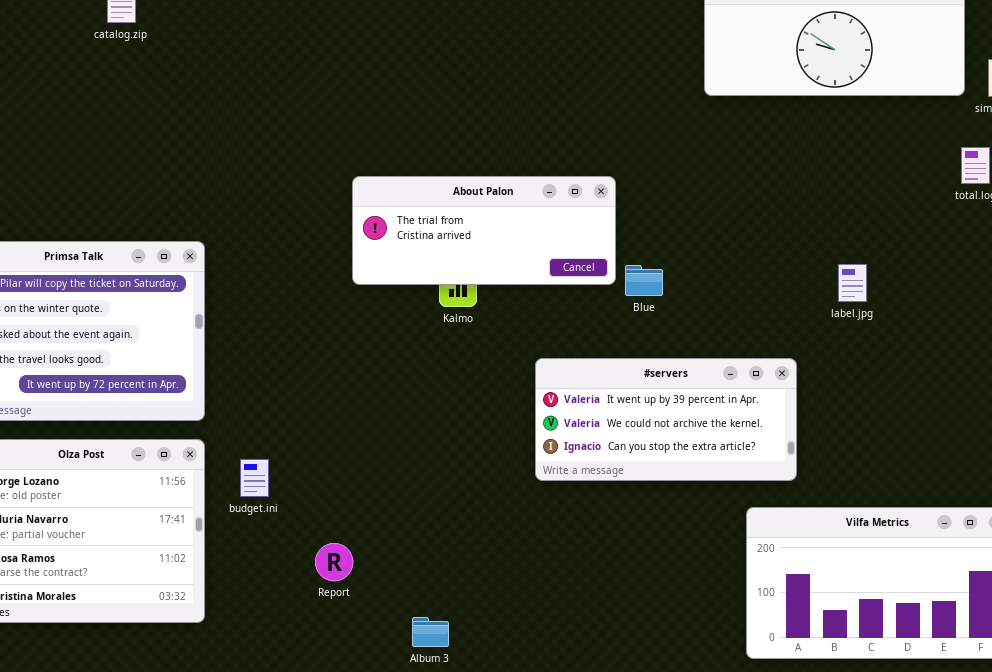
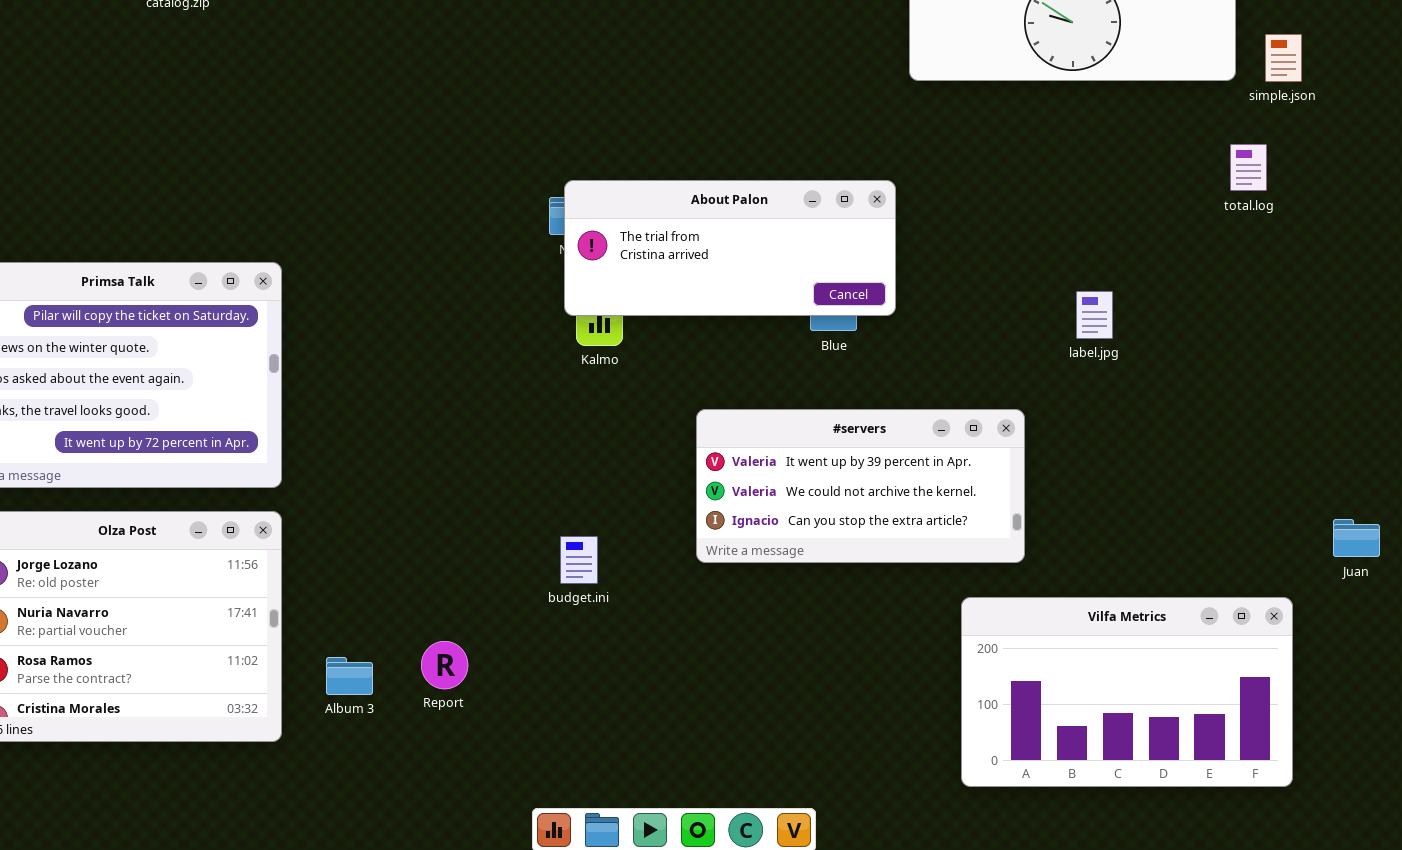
About Palon: [352,176,616,285] -> [564,180,896,316], moved
budget.ini: [240,459,269,497] -> [560,536,598,584], moved
Album 3: [412,617,449,647] -> [326,657,373,695], moved

